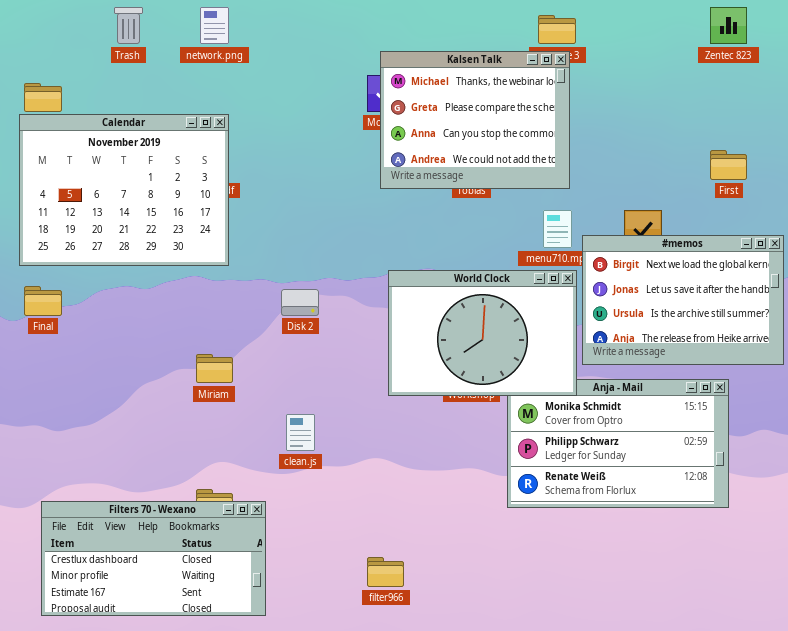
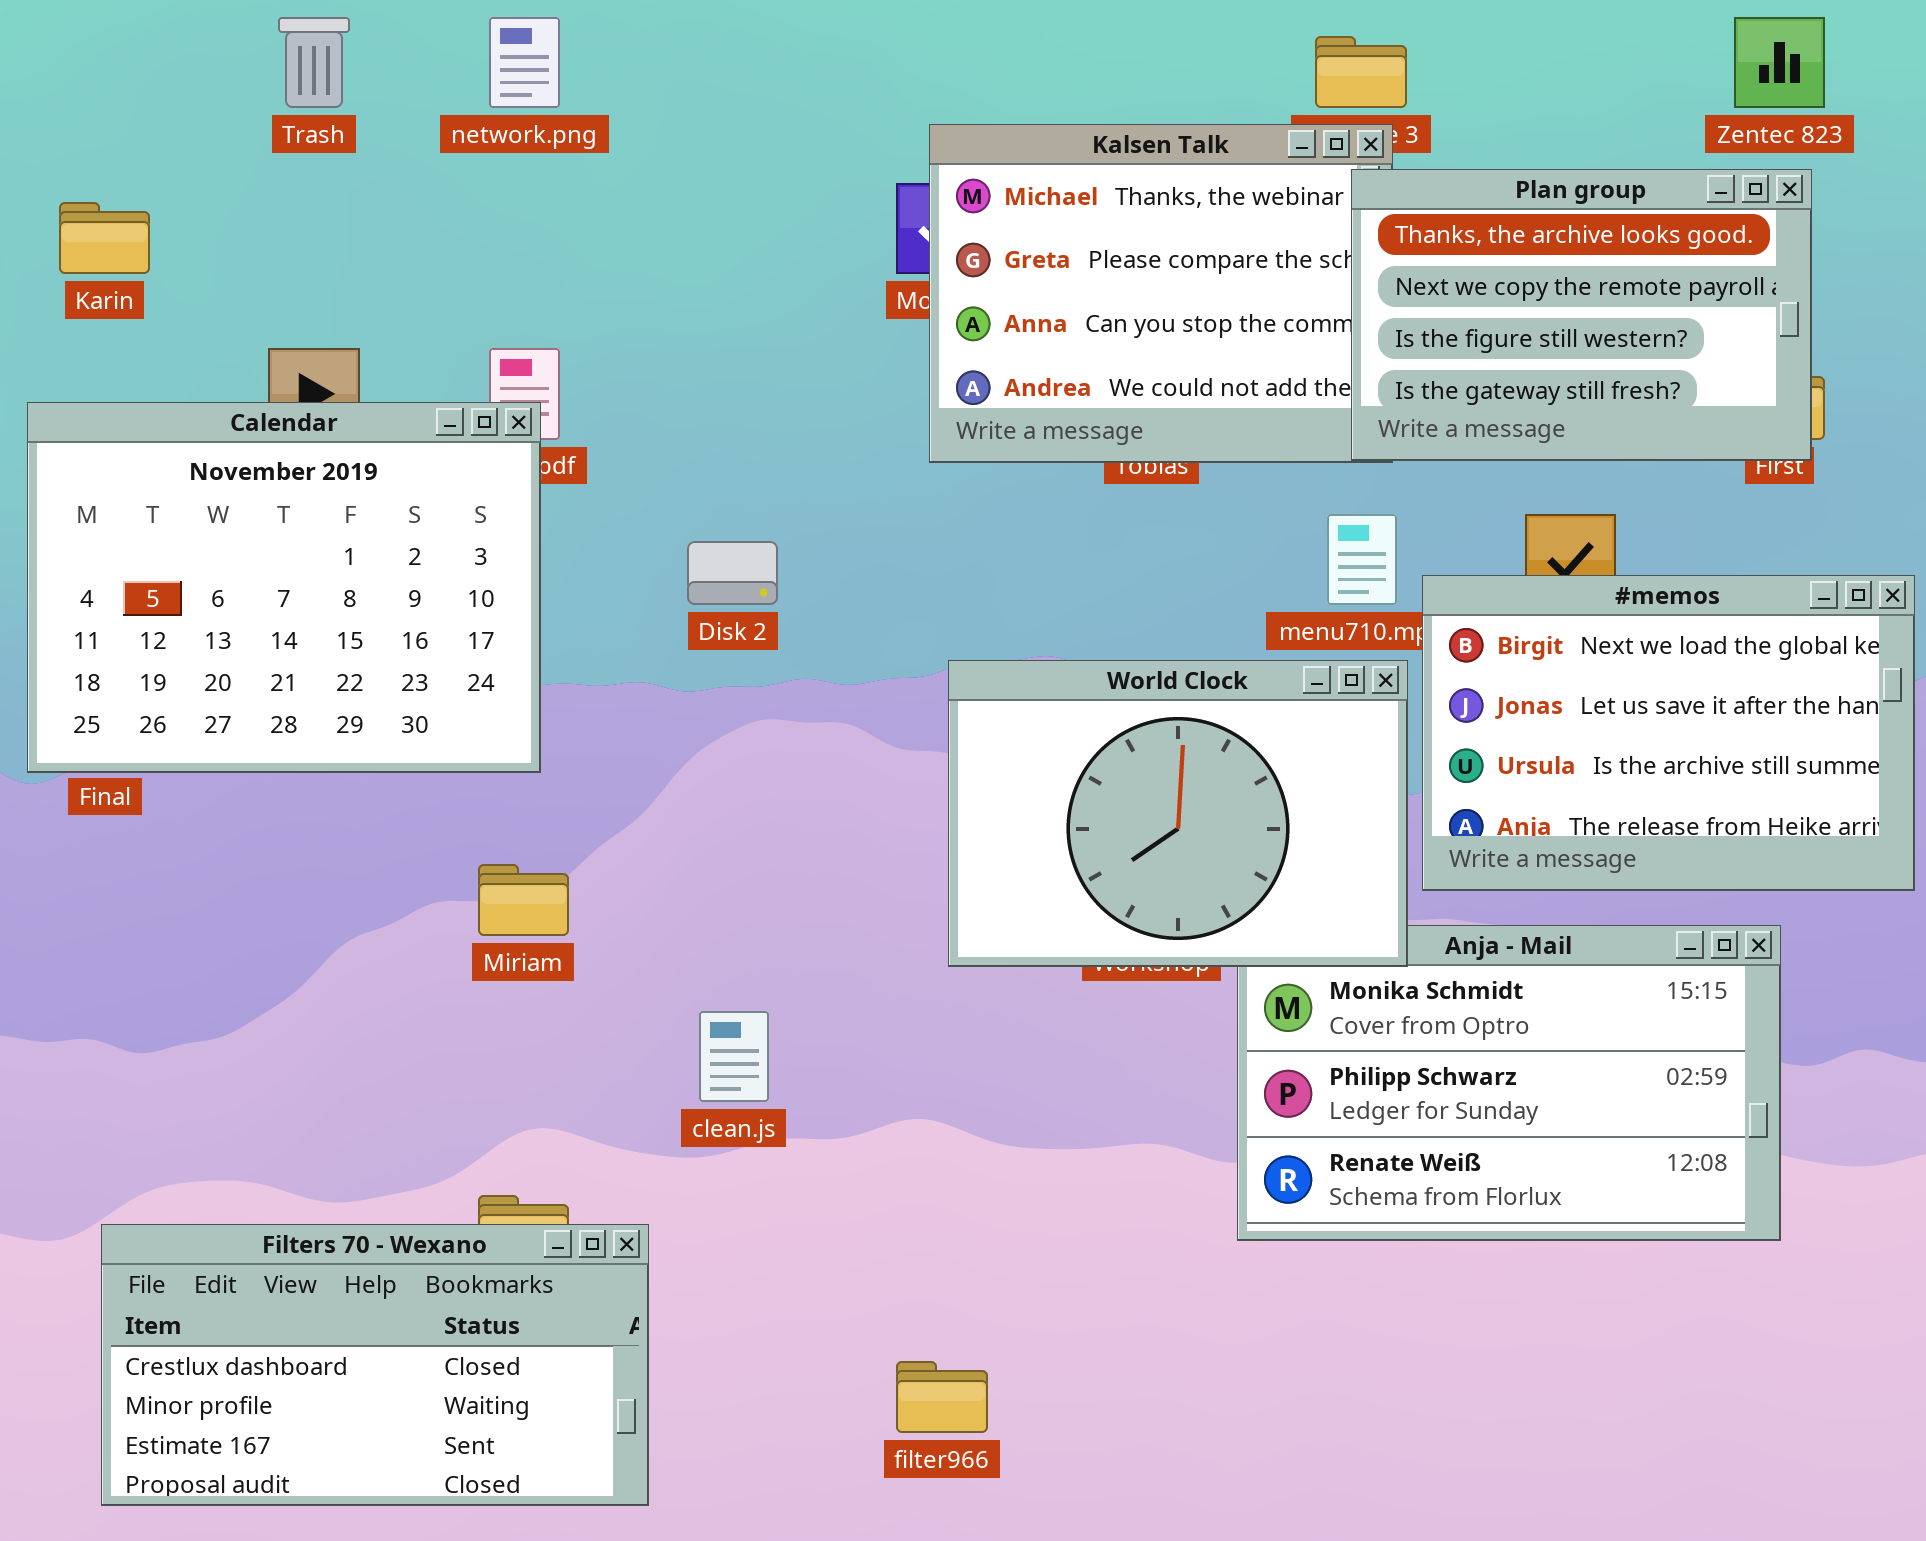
Plan group: none -> [1351,169,1812,461], opened
Calendar: [19,114,229,266] -> [27,402,541,773], moved
Disk 2: [281,289,319,316] -> [687,541,778,605], moved

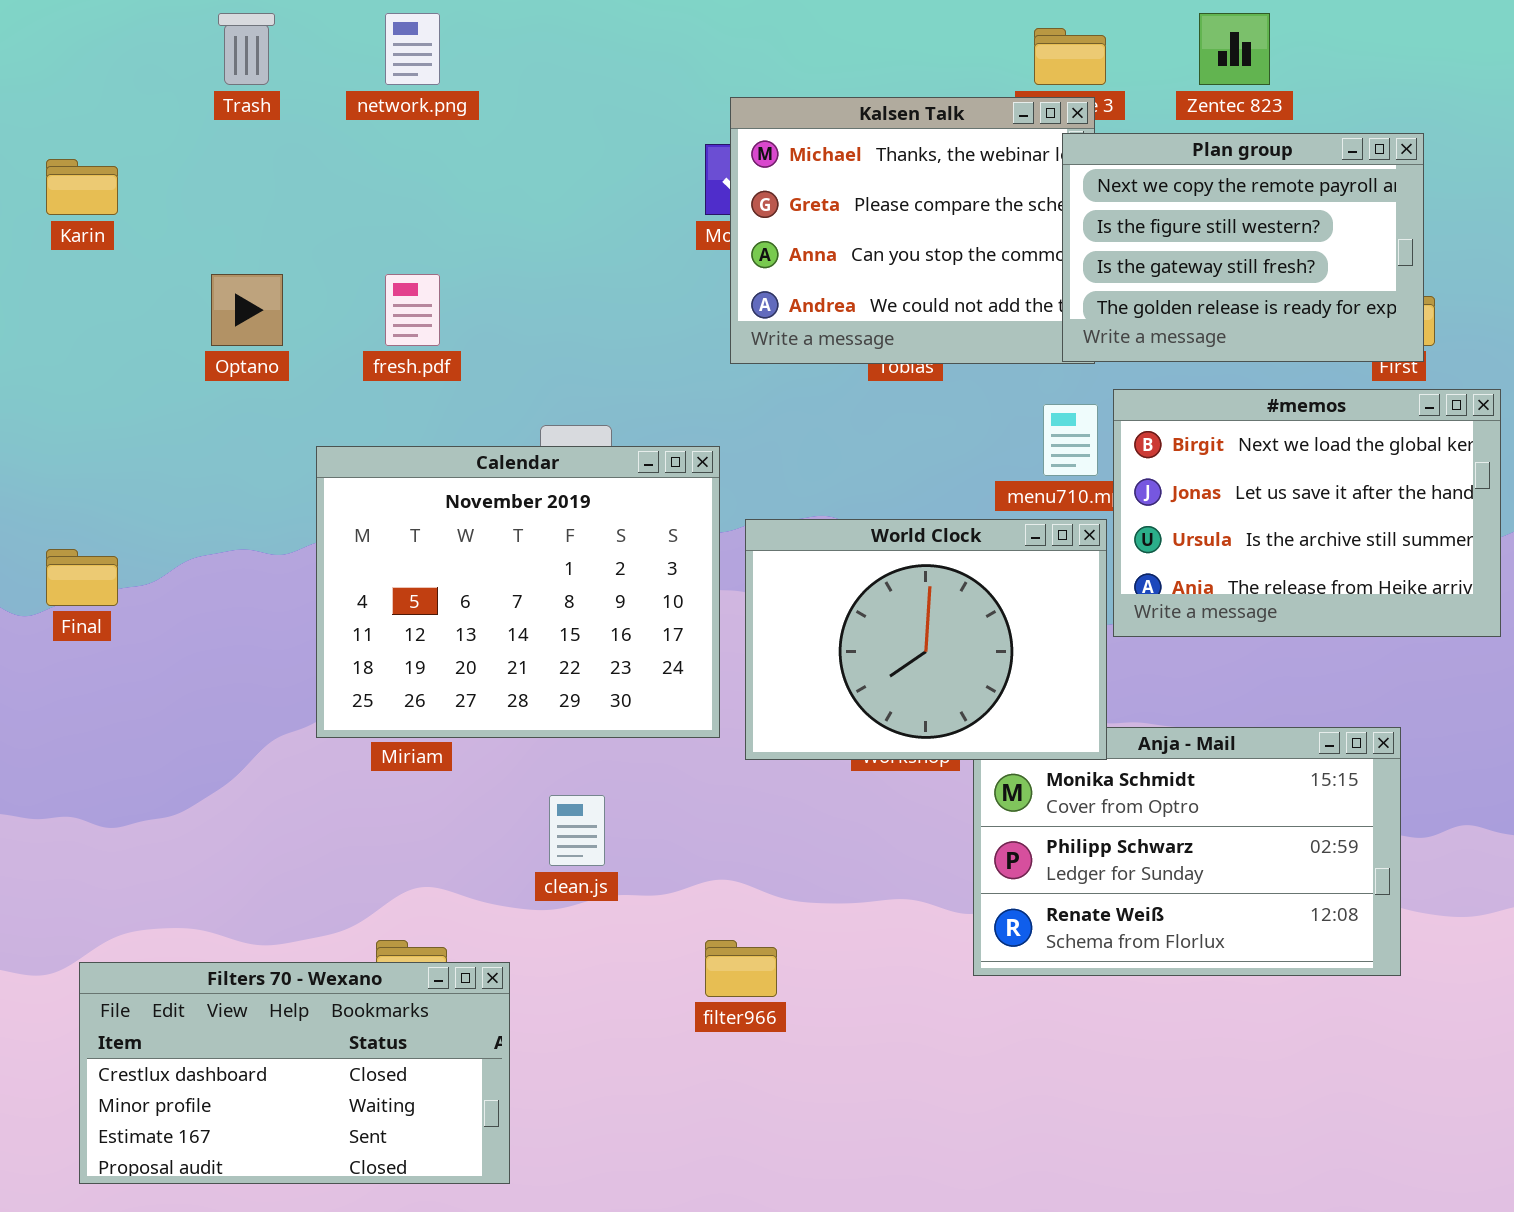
Zentec 823: [1734,17,1825,108] -> [1199,13,1270,85], moved
Plan group: [1351,169,1812,461] -> [1062,133,1424,362], scrolled down 1 row
Calendar: [27,402,541,773] -> [316,446,720,738], moved
#memos: [1422,575,1915,891] -> [1113,389,1501,637], moved
filter966: [896,1361,988,1433] -> [705,940,777,997], moved

